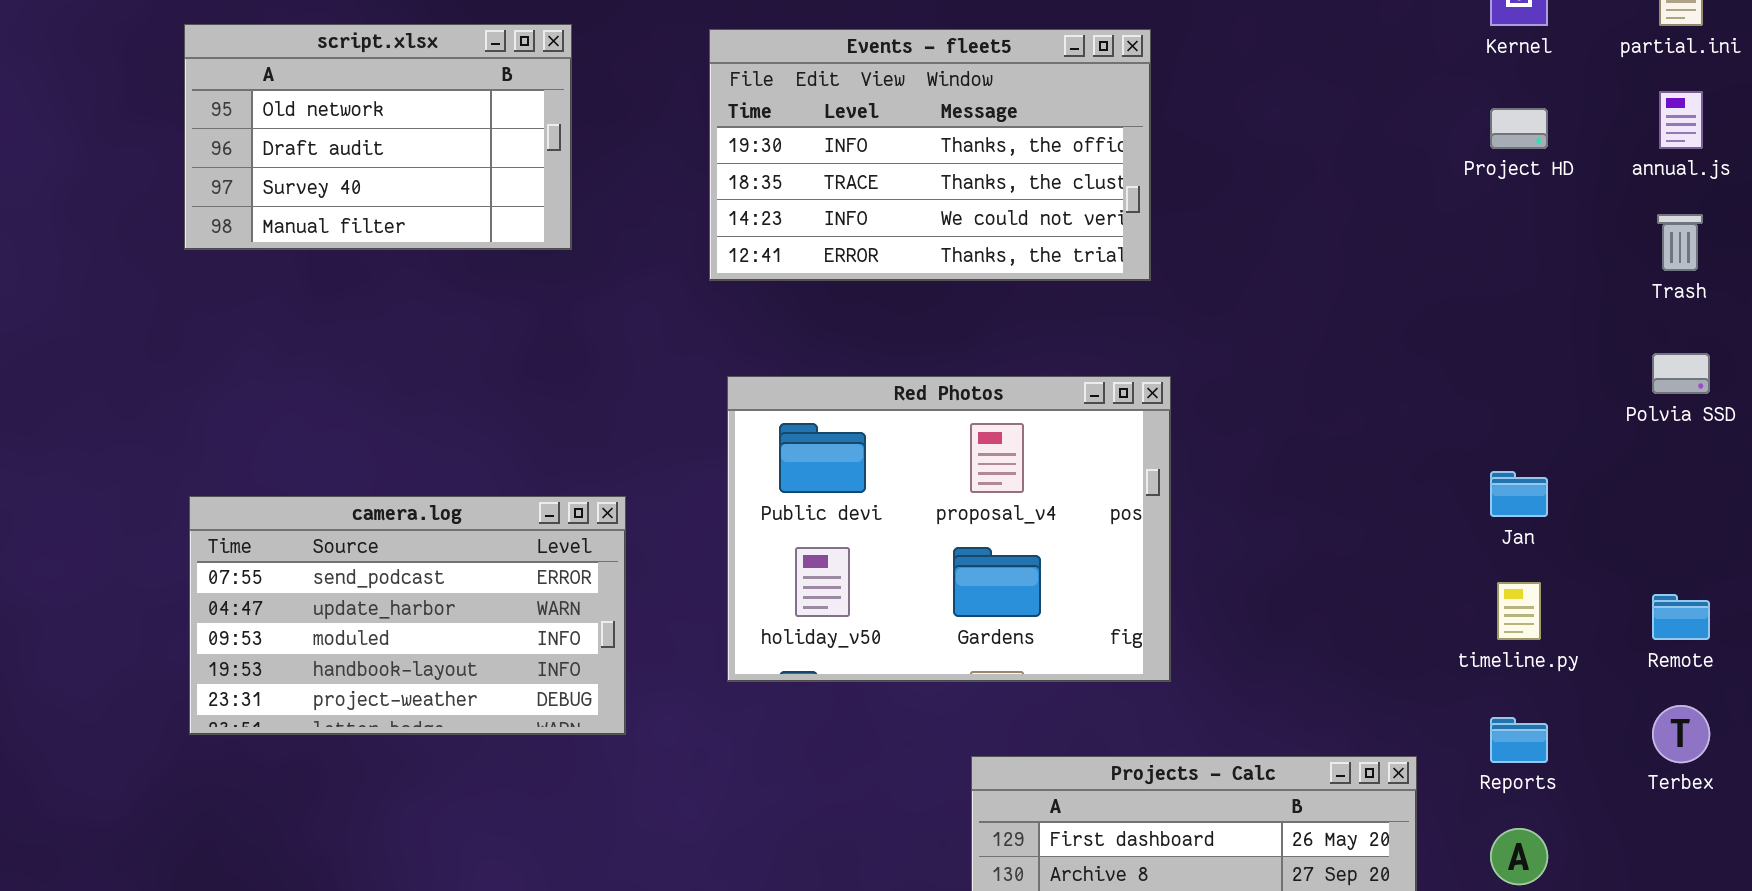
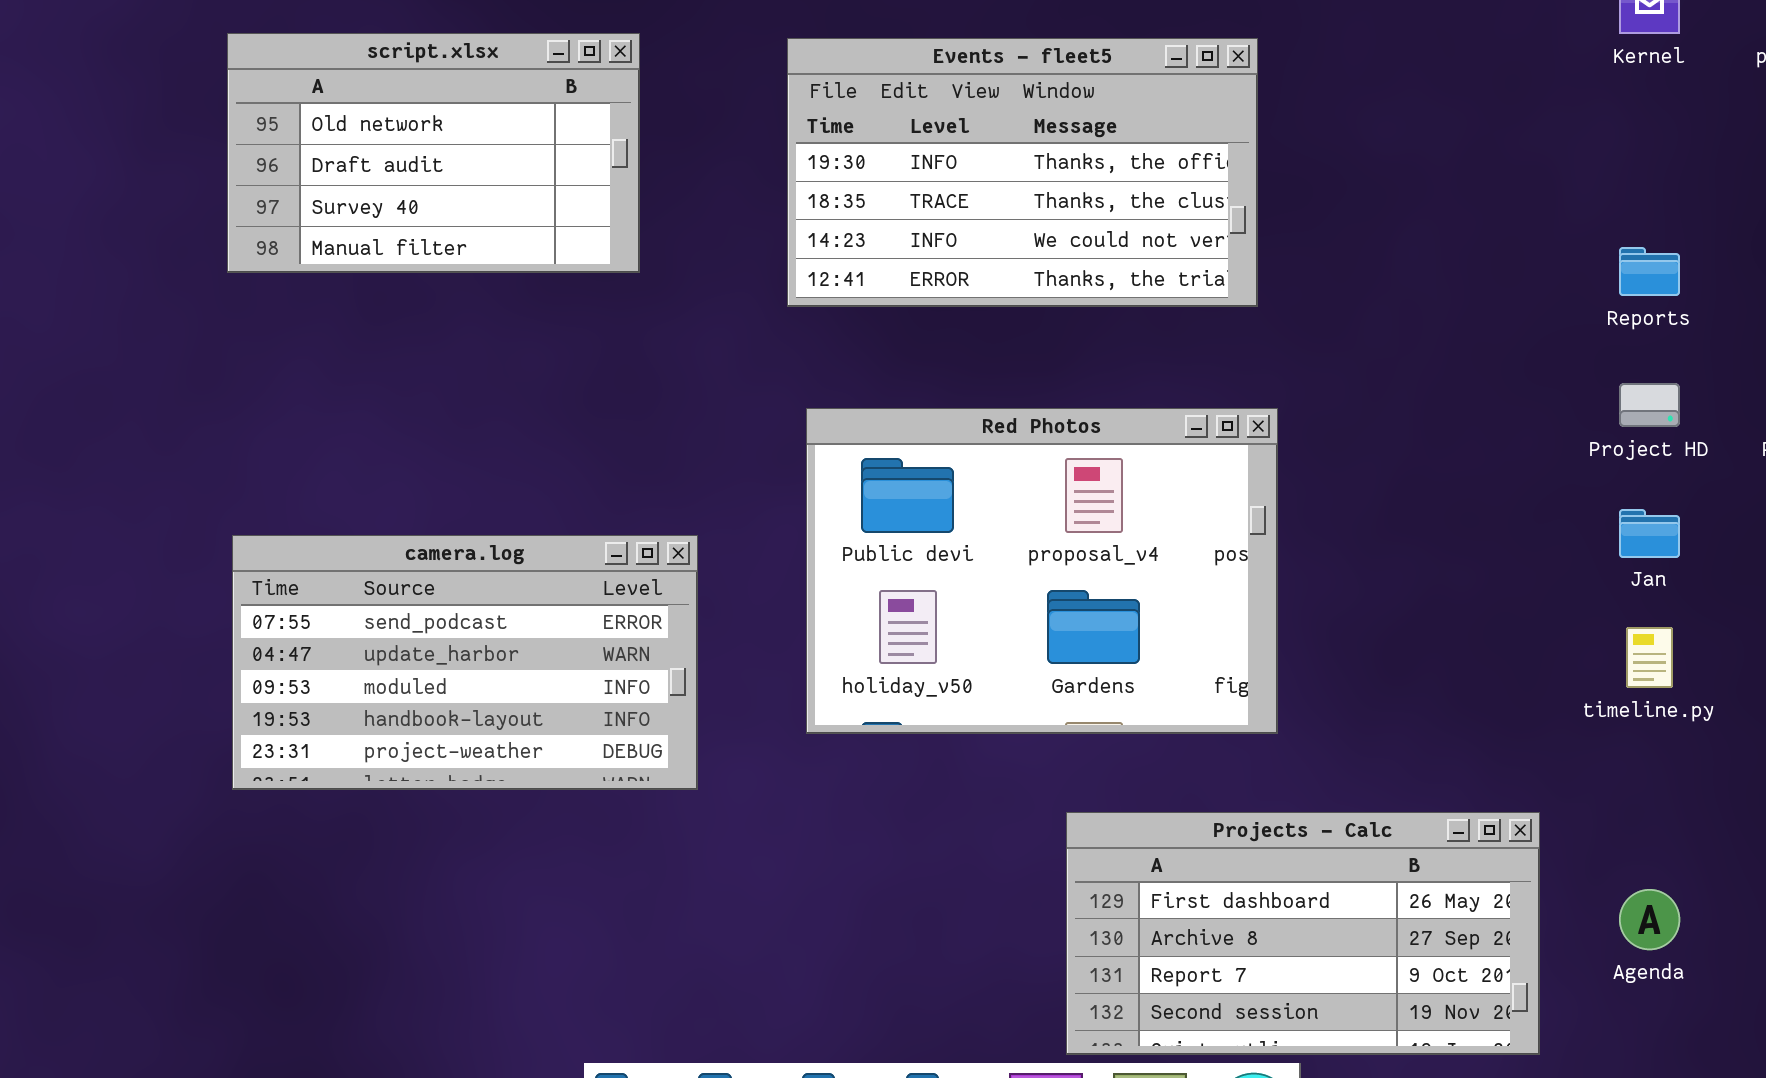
Project HD: [1490,108,1548,149] -> [1619,383,1680,427], moved
Reports: [1490,717,1548,763] -> [1619,247,1680,296], moved

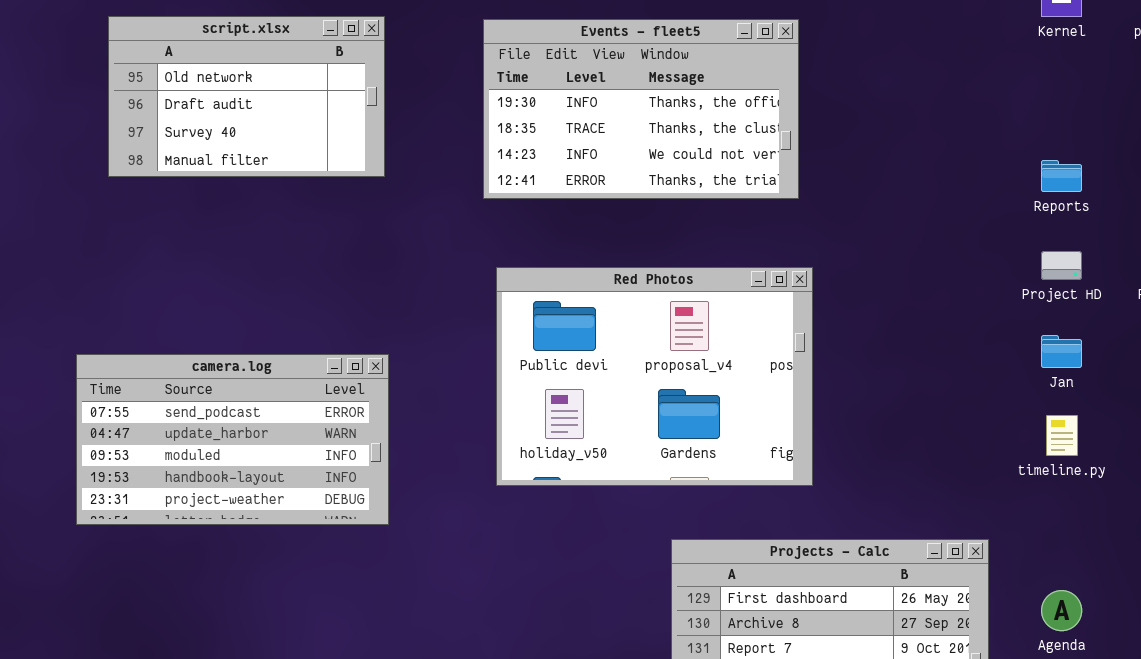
camera.log: [232,535,698,790] -> [76,354,389,525], moved

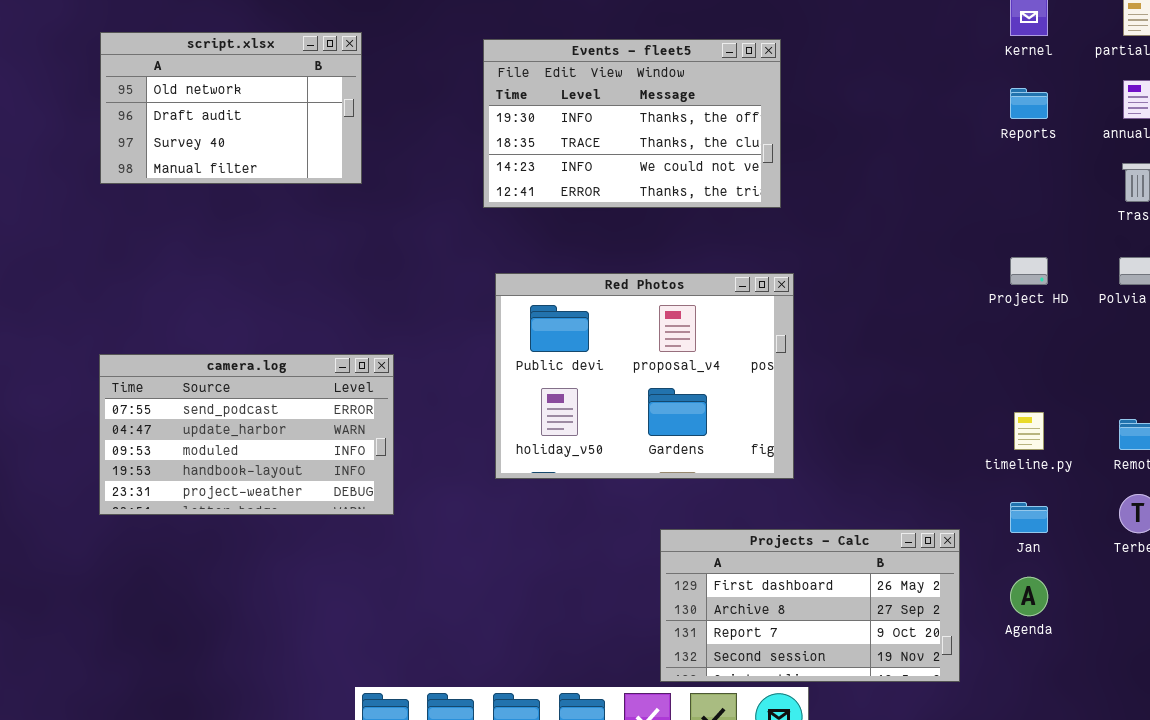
script.xlsx: [108,16,385,177] -> [100,32,362,184], moved
Reports: [1041,160,1082,192] -> [1010,88,1048,119], moved
Jan: [1041,335,1082,368] -> [1010,502,1048,533], moved

